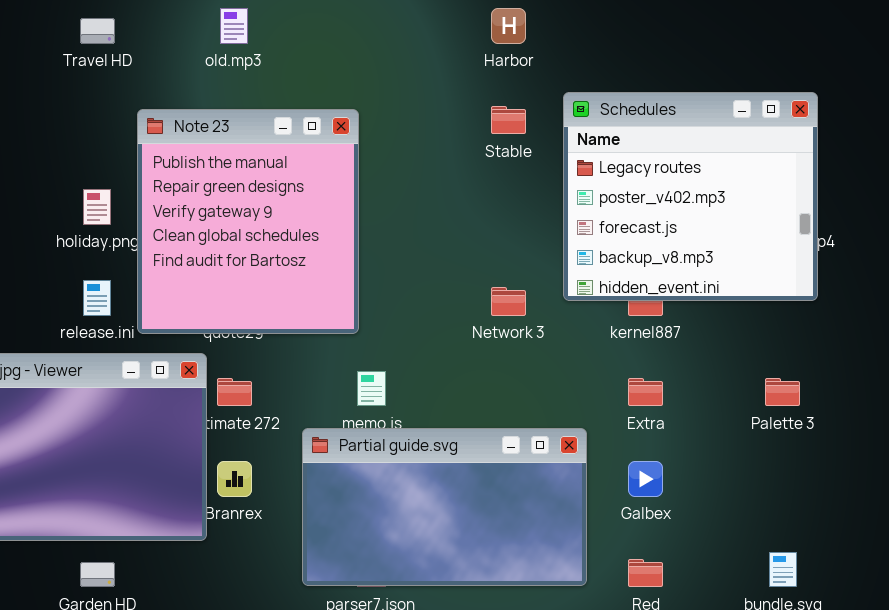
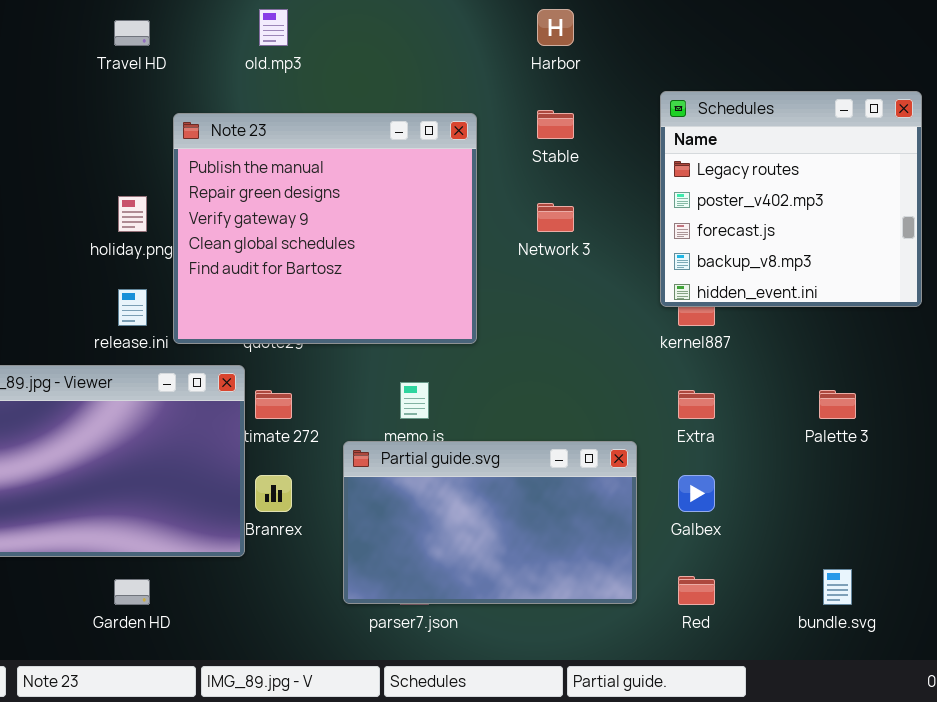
Schedules: [563,92,818,301] -> [660,91,922,307], moved
Note 23: [137,109,359,334] -> [173,113,477,344], resized
Network 3: [491,287,526,316] -> [537,203,574,232], moved

